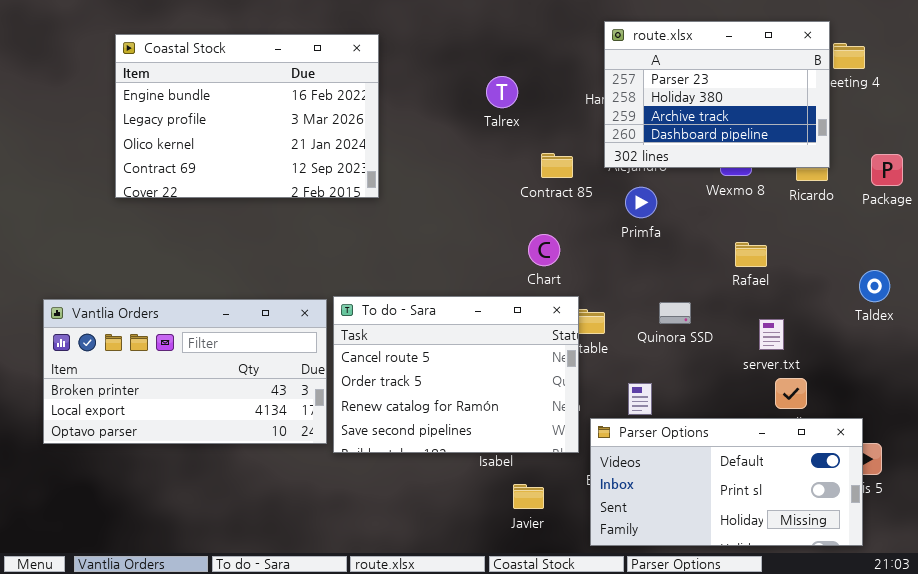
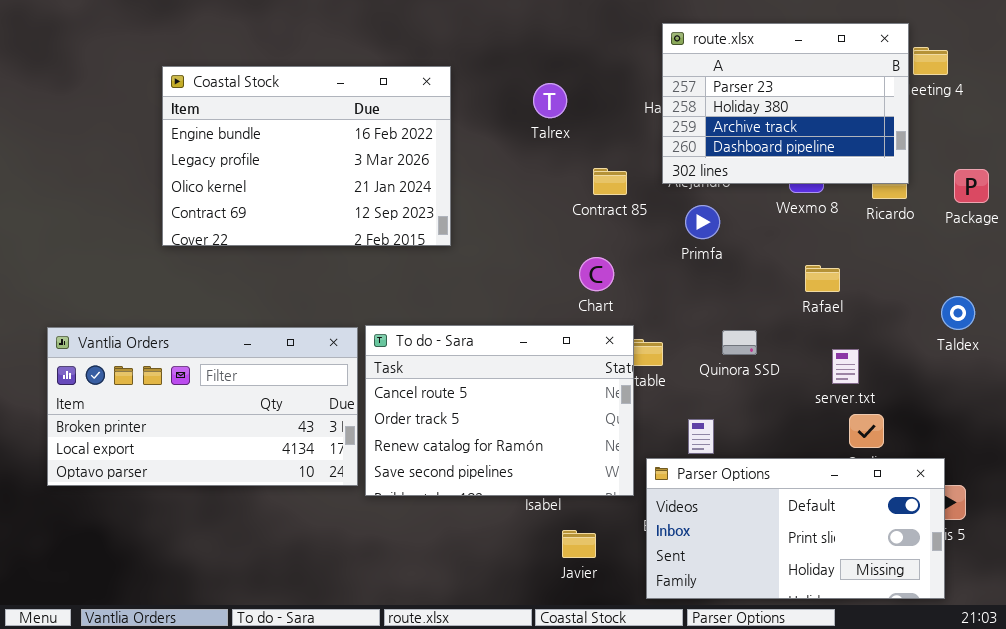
Coastal Stock: [115,34,379,198] -> [162,66,451,246], moved

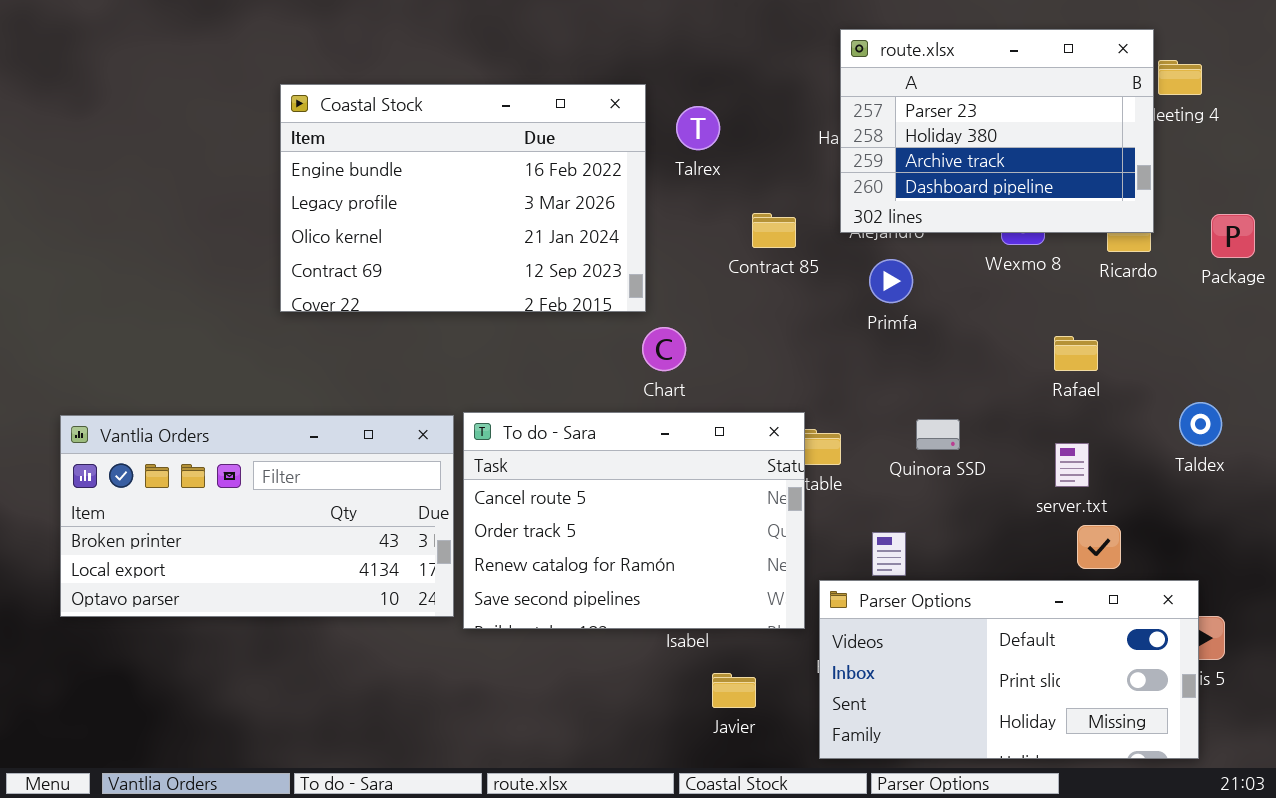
Coastal Stock: [162,66,451,246] -> [280,84,646,312], moved
Chart: [579,257,614,291] -> [642,327,686,371], moved
Rafael: [805,265,840,292] -> [1054,336,1098,371], moved
Taldex: [941,296,975,330] -> [1179,402,1222,446], moved

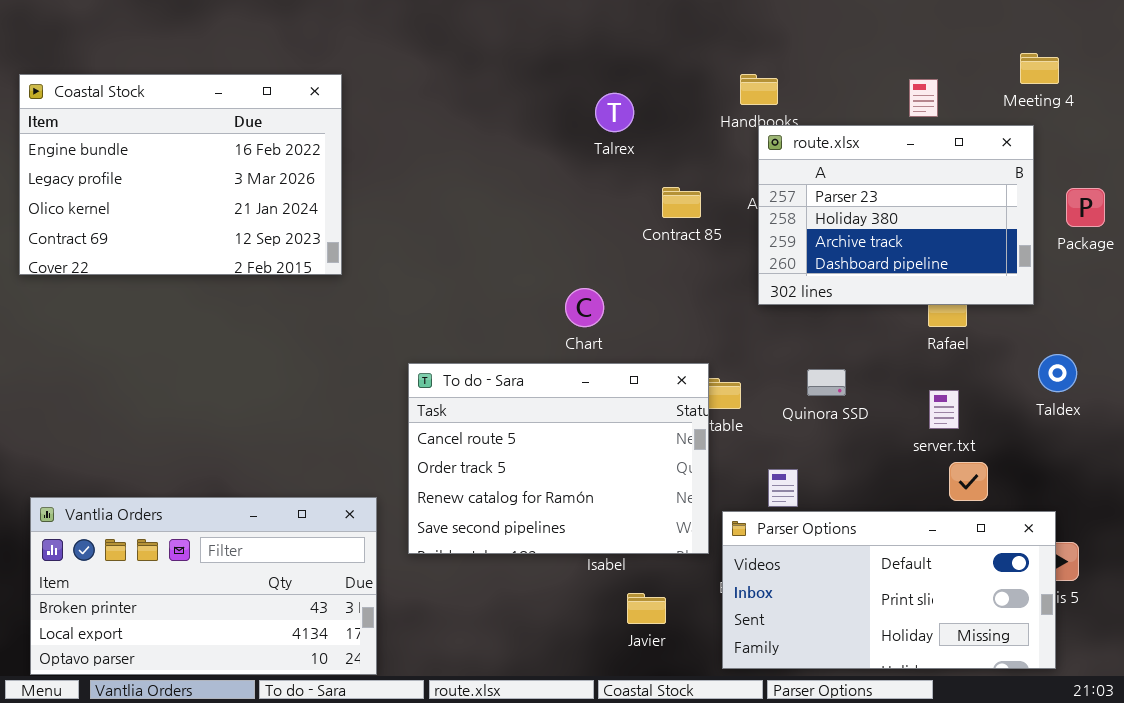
route.xlsx: [840,29,1154,233] -> [758,125,1034,305], moved
Coastal Stock: [280,84,646,312] -> [19,74,342,275], moved
Vantlia Orders: [60,415,454,617] -> [30,497,377,675], moved

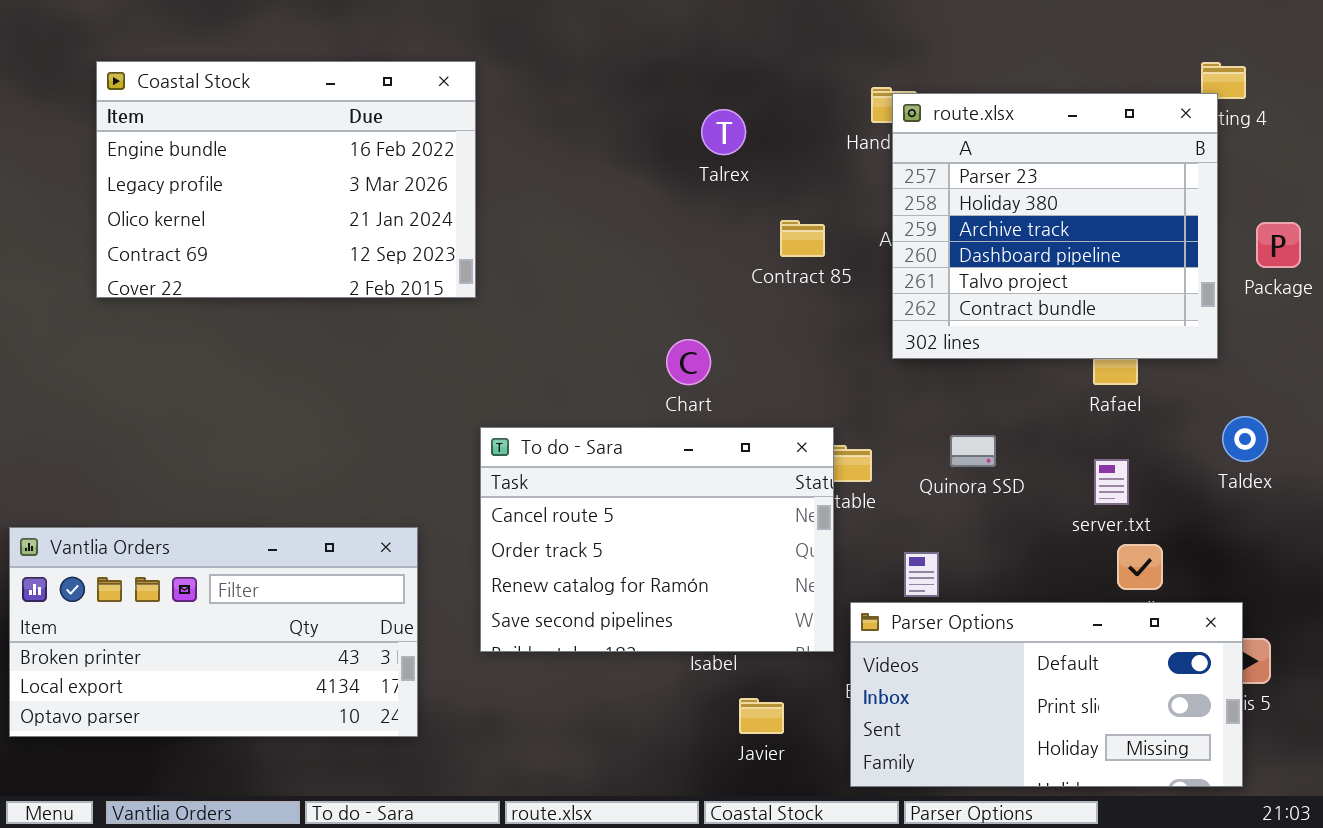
Coastal Stock: [19,74,342,275] -> [96,61,476,298], moved
route.xlsx: [758,125,1034,305] -> [892,93,1218,359], resized
Vantlia Orders: [30,497,377,675] -> [9,527,418,737], moved

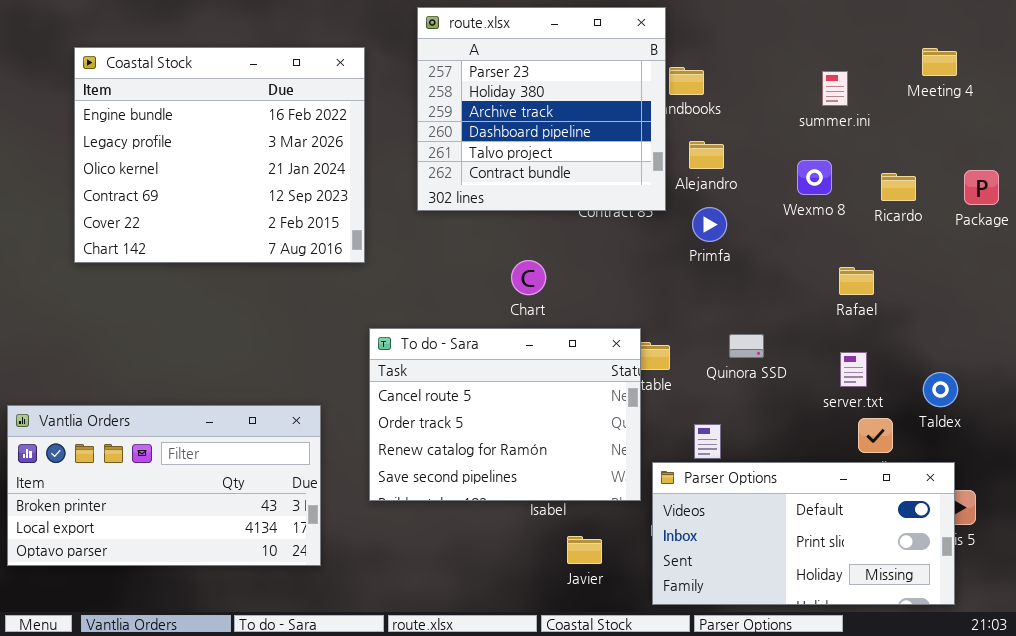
Coastal Stock: [96,61,476,298] -> [74,47,365,263], resized
route.xlsx: [892,93,1218,359] -> [417,7,666,211], moved
Taldex: [1222,416,1268,462] -> [923,372,958,407], moved

